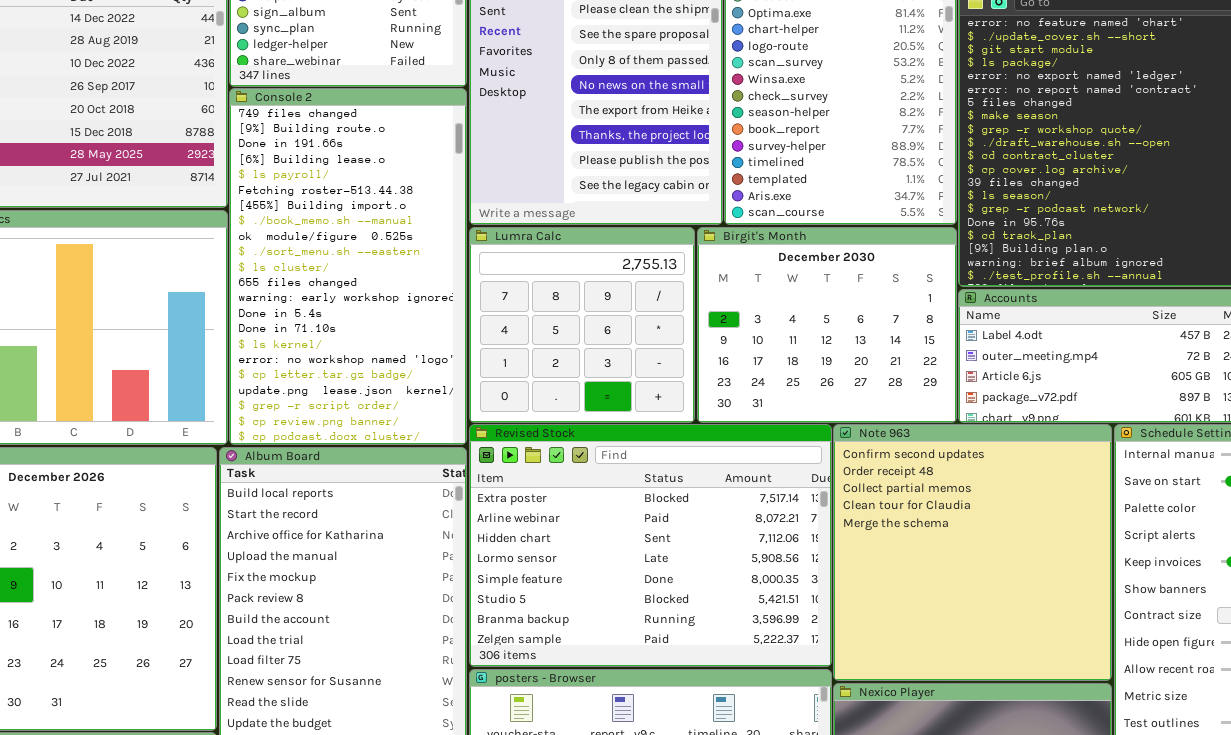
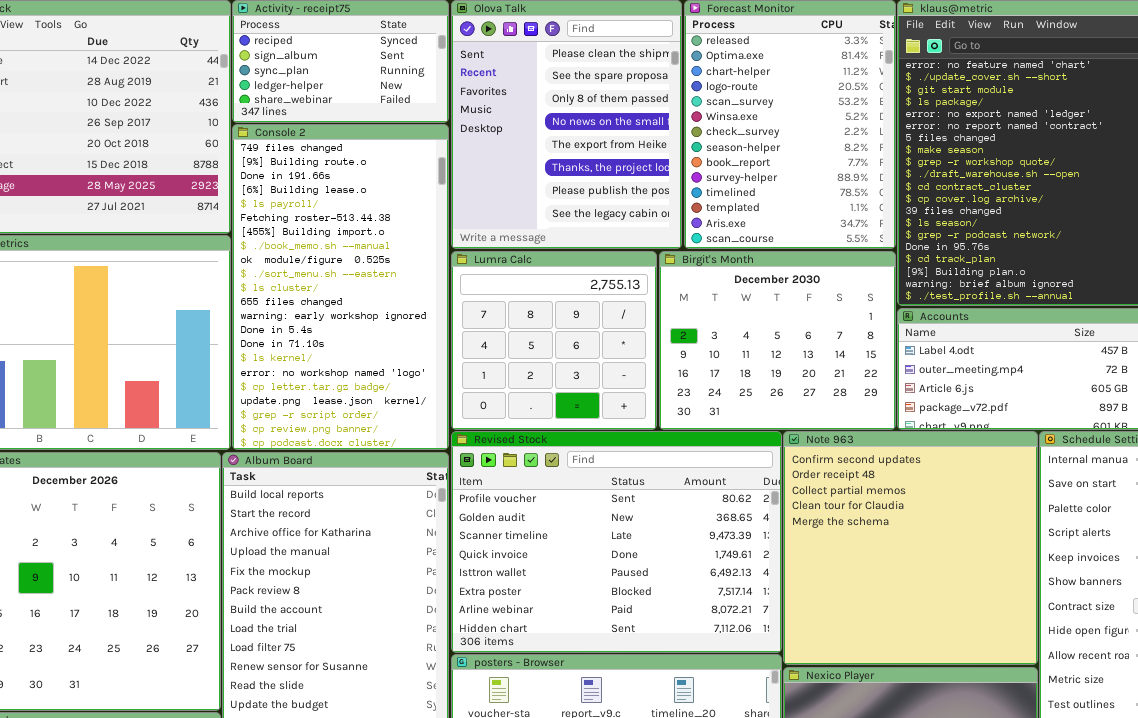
Revised Stock: [469,424,832,667] -> [451,431,782,653], scrolled up 5 rows

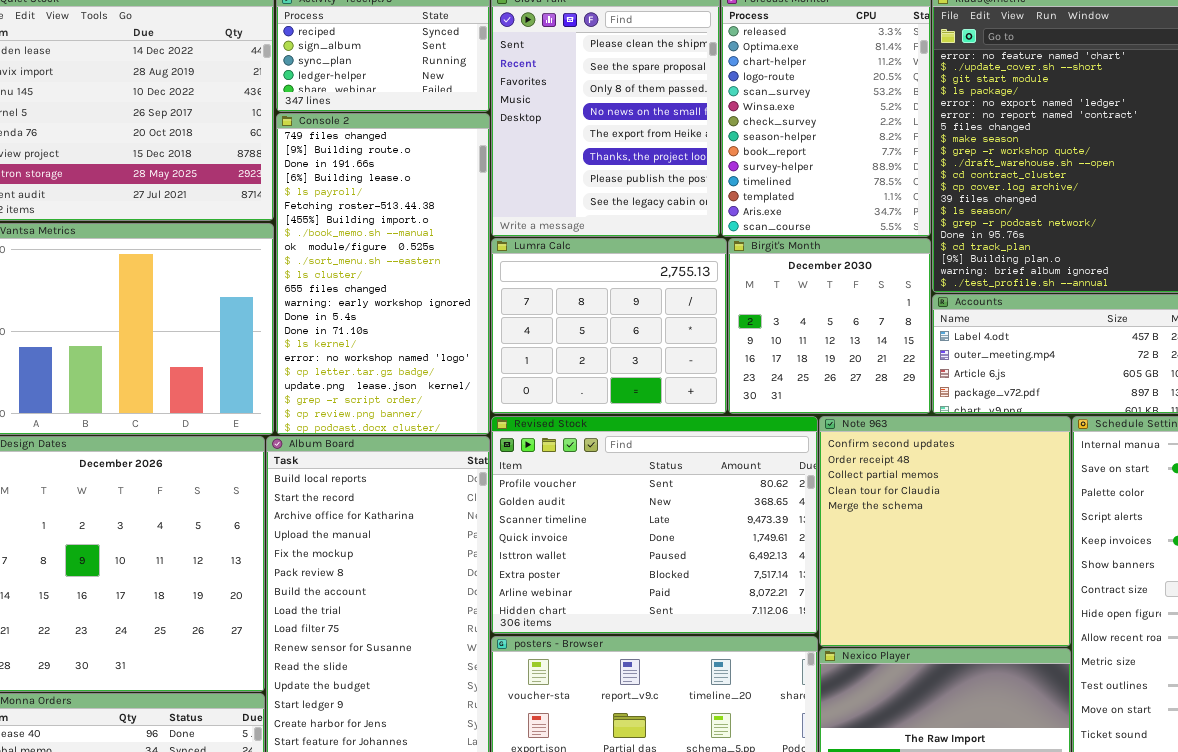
Lumra Calc: [451,251,657,430] -> [491,238,727,414], resized
Birgit's Month: [659,251,896,430] -> [728,238,931,414], resized

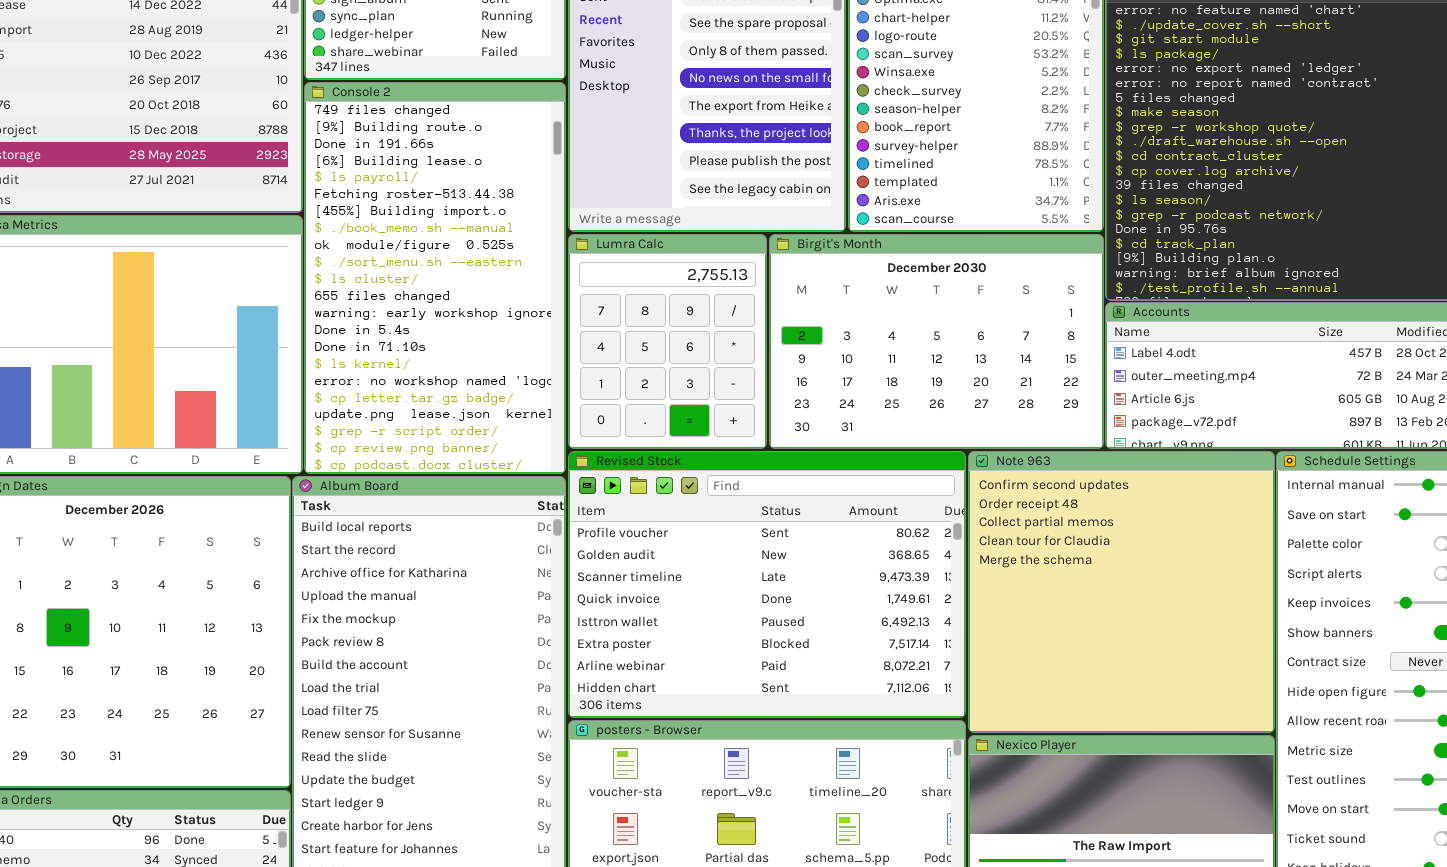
Lumra Calc: [491,238,727,414] -> [568,234,767,449], resized
Birgit's Month: [728,238,931,414] -> [769,234,1104,449], resized

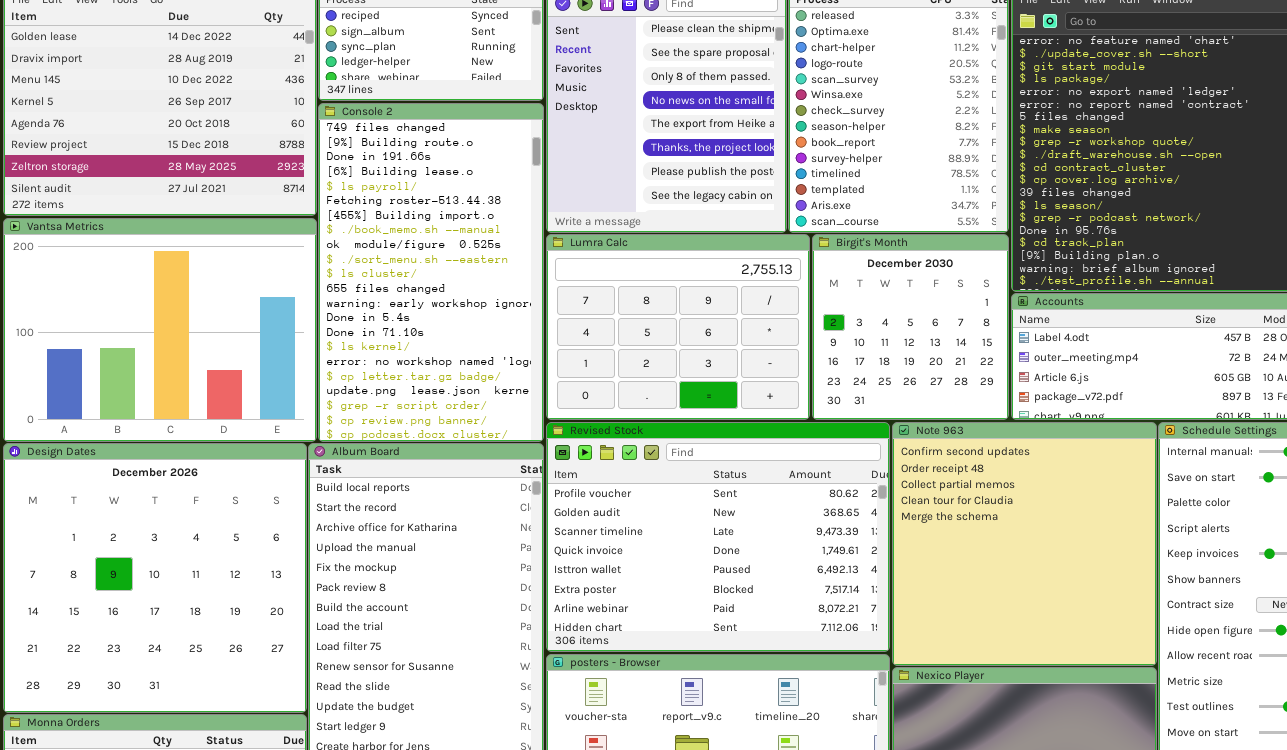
Lumra Calc: [568,234,767,449] -> [546,234,810,420], resized
Birgit's Month: [769,234,1104,449] -> [812,234,1009,420], resized

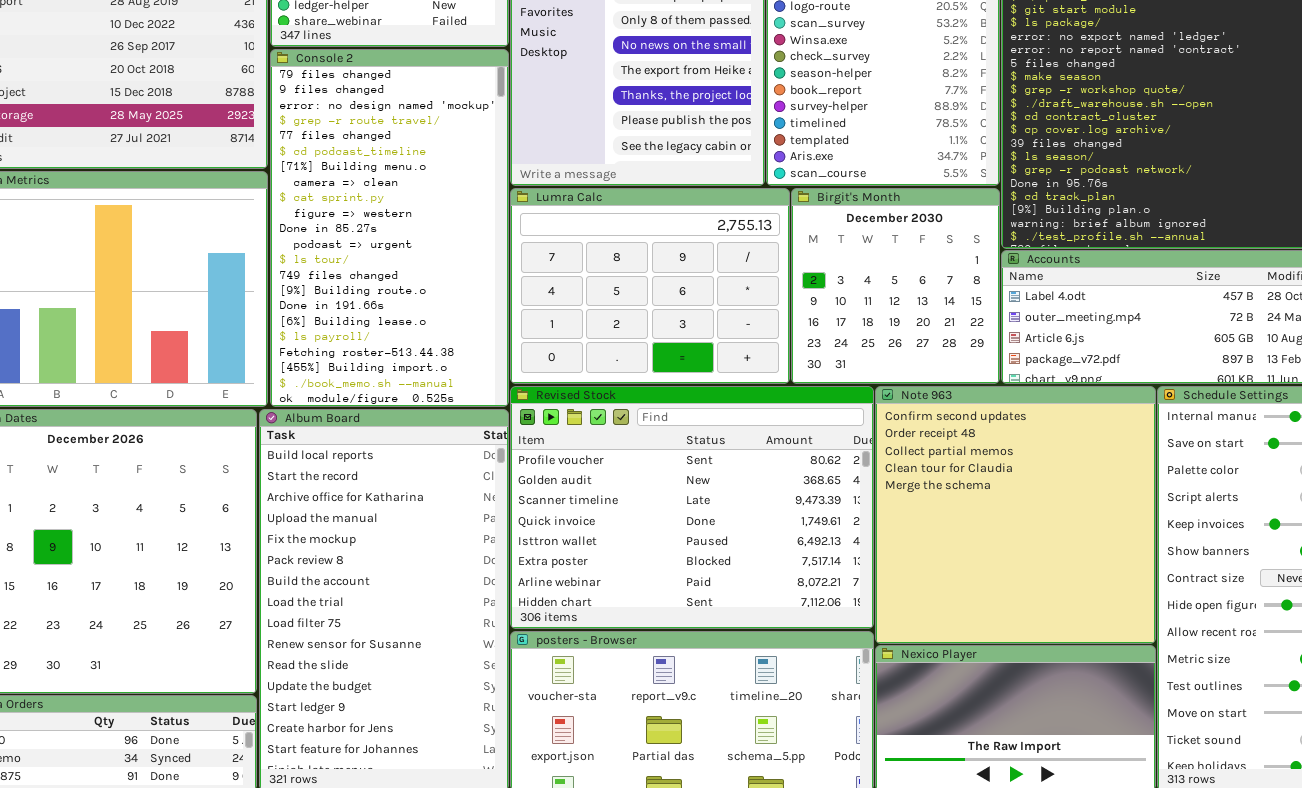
Console 2: [318,103,544,442] -> [270,49,509,407], scrolled up 13 rows

